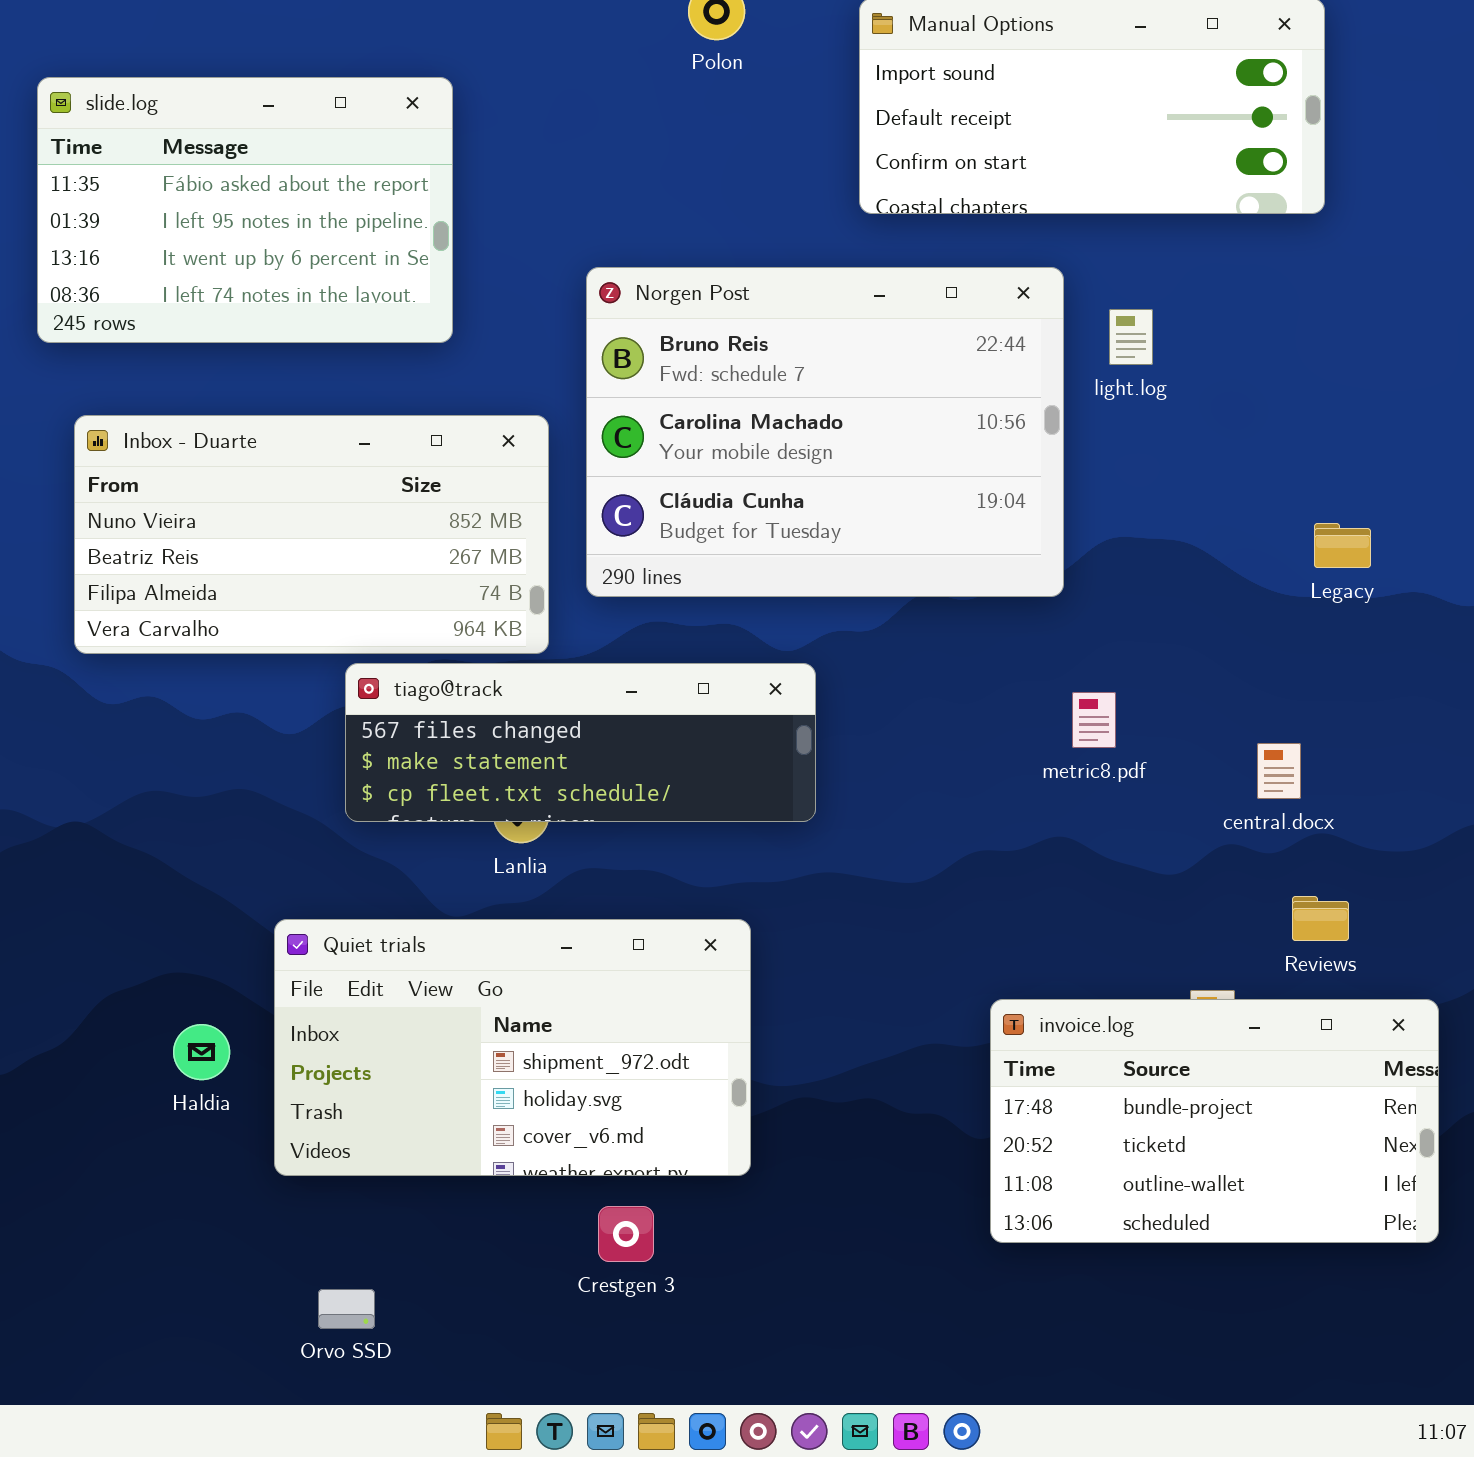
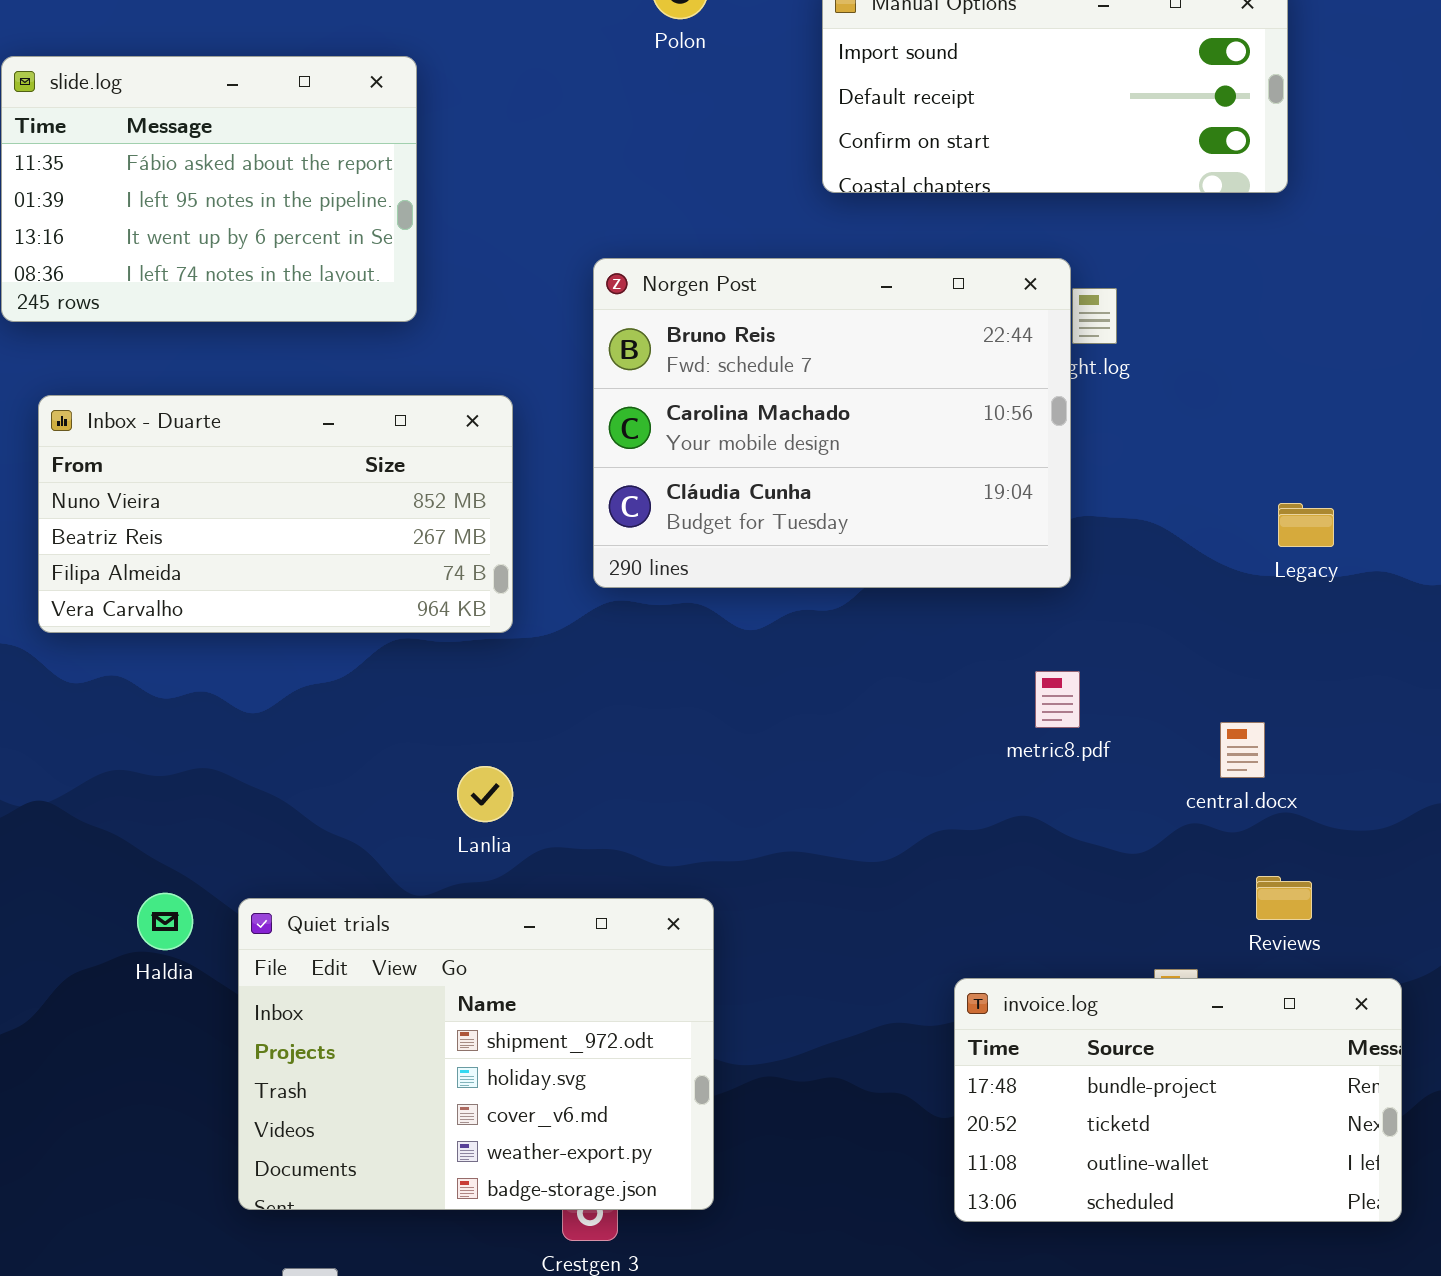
Norgen Post: [586,267,1064,597] -> [593,258,1071,588], moved
tiago@track: [345,663,816,822] -> none, closed
Quiet trials: [274,919,751,1176] -> [238,898,714,1210], resized
Haldia: [173,1024,230,1080] -> [137,893,193,950], moved

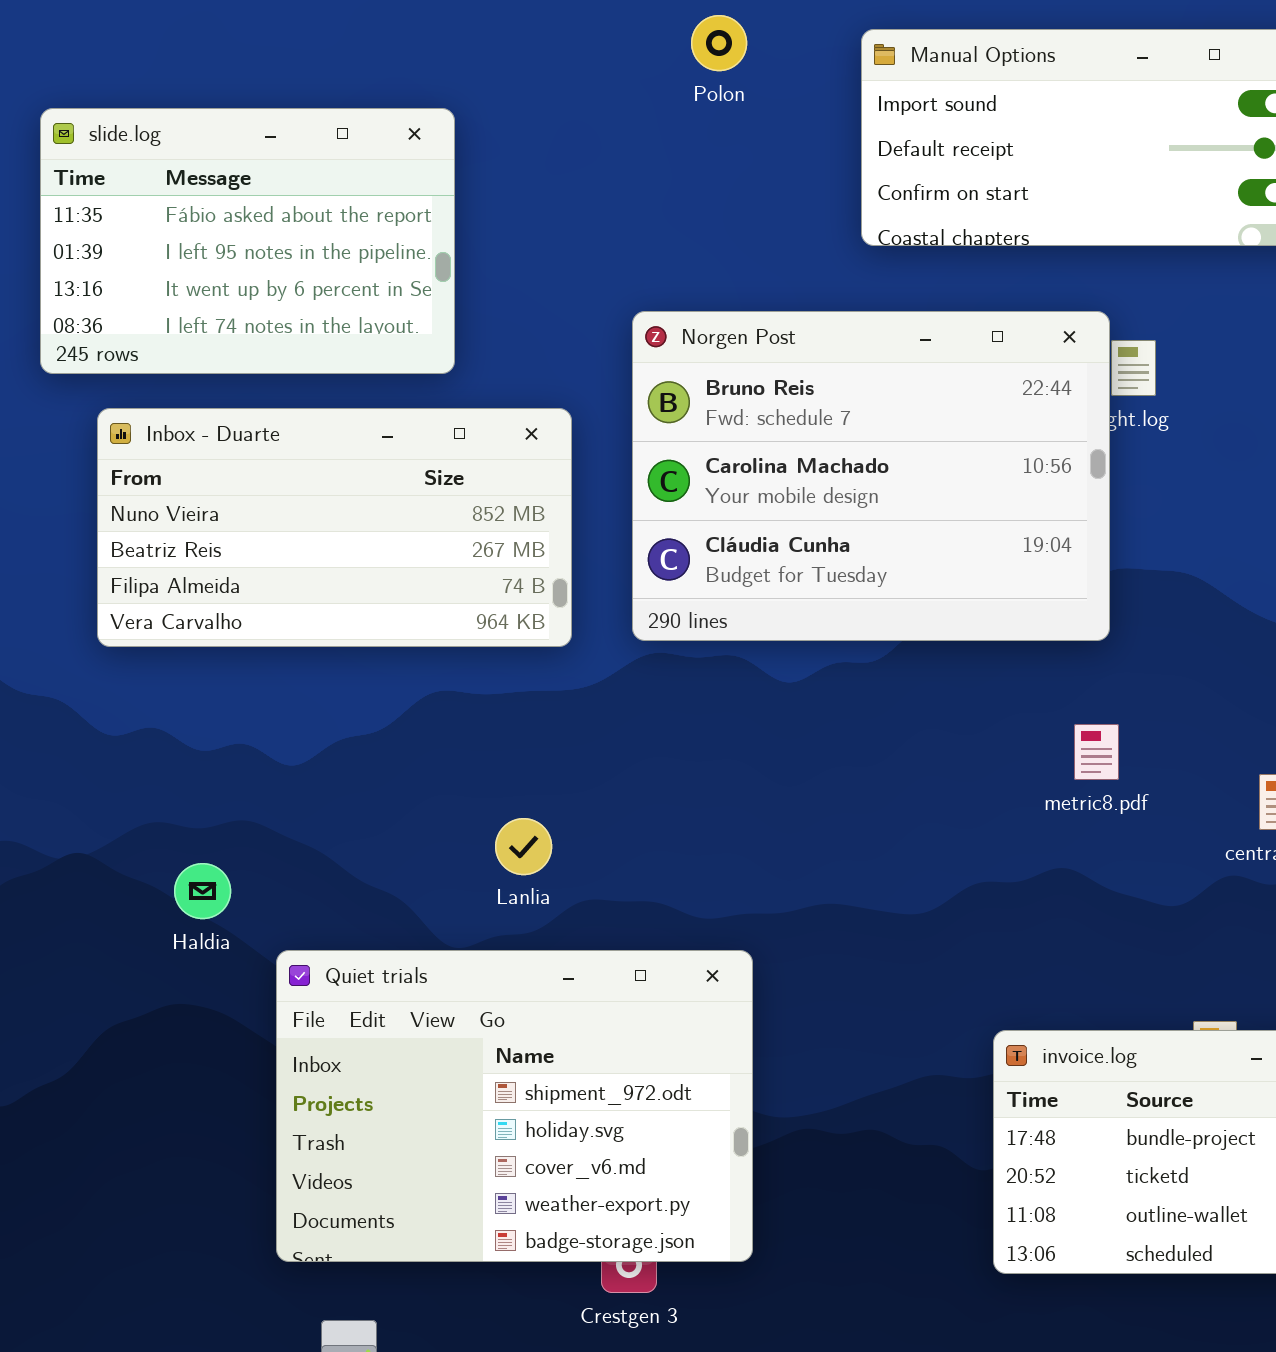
Inbox - Duarte: [38,395,513,633] -> [97,408,572,647], moved
Haldia: [137,893,193,950] -> [174,863,231,919], moved

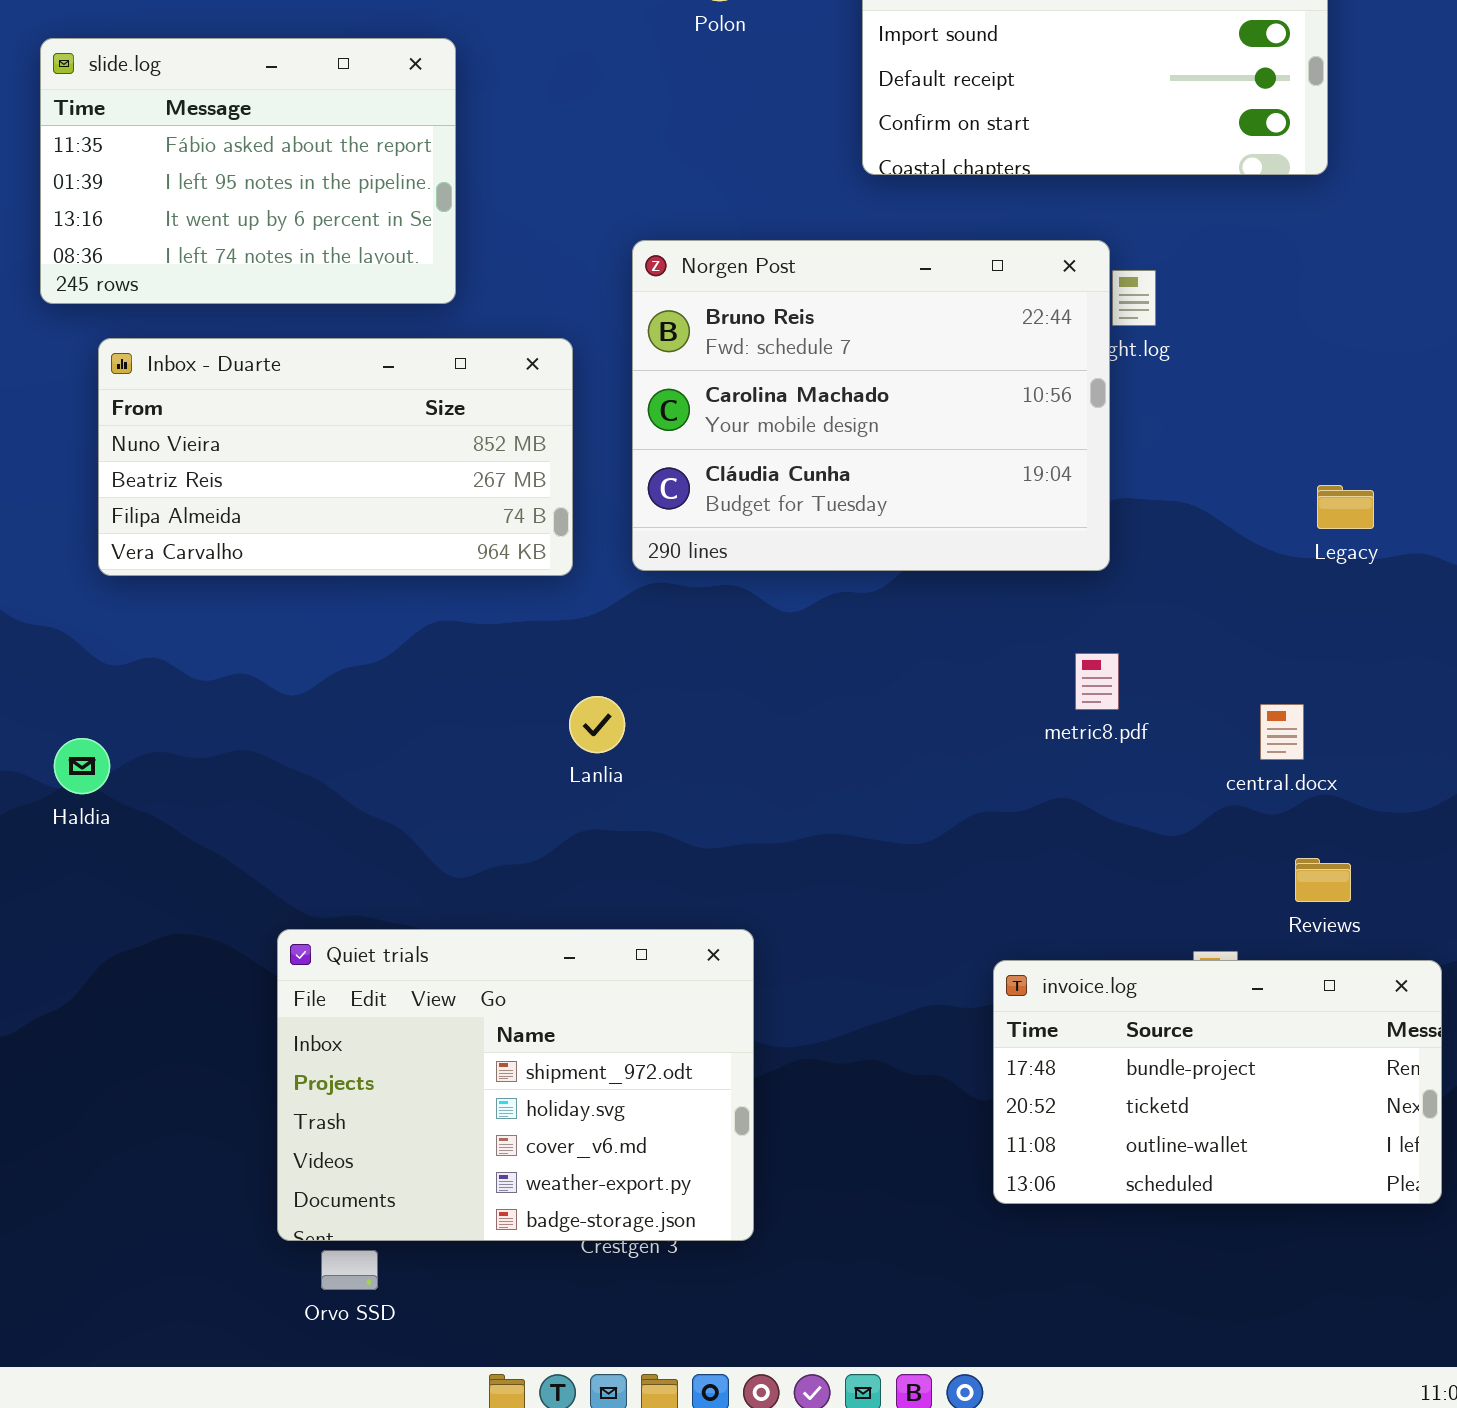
Lanlia: [495,818,552,875] -> [569,696,625,753], moved
Haldia: [174,863,231,919] -> [54,738,110,794], moved
Quiet trials: [276,950,753,1262] -> [277,929,754,1241], moved

